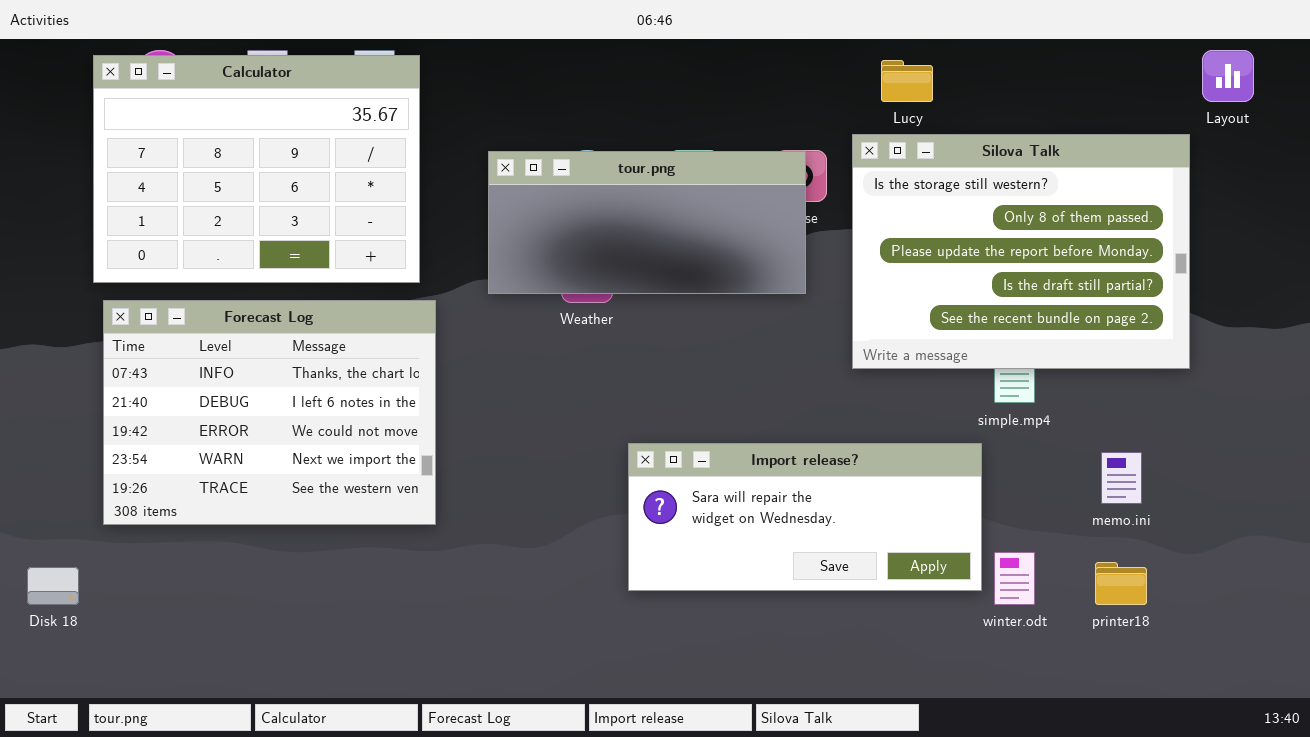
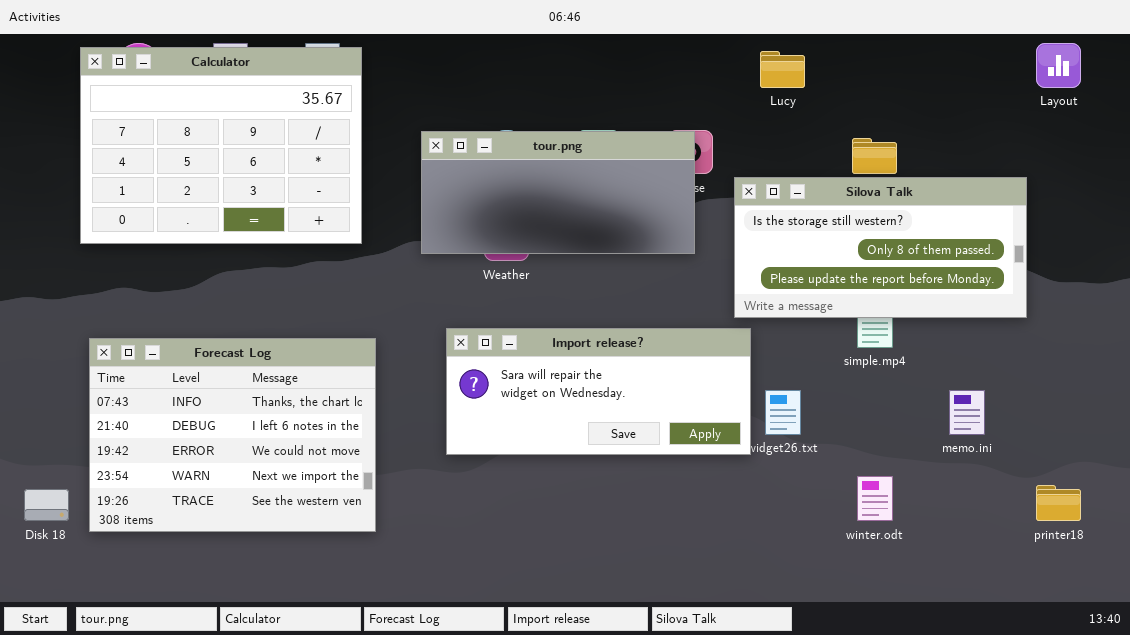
Silova Talk: [852,134,1190,369] -> [734,177,1027,318], resized
Forecast Log: [103,300,436,525] -> [89,338,376,532], moved
Import release?: [628,443,982,591] -> [446,328,751,455], moved
printer18: [1095,562,1147,605] -> [1036,485,1081,521], moved

